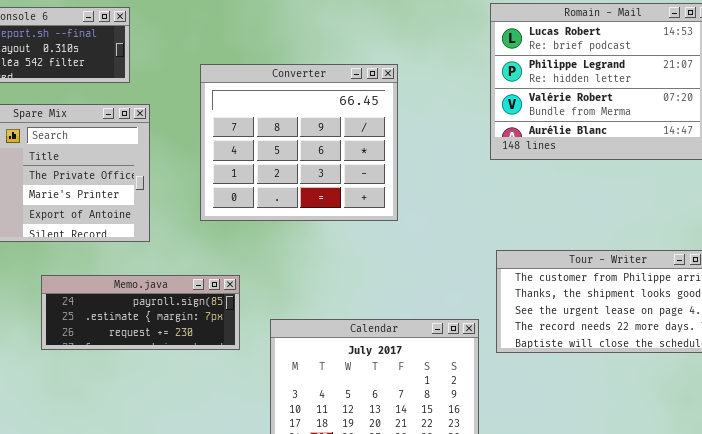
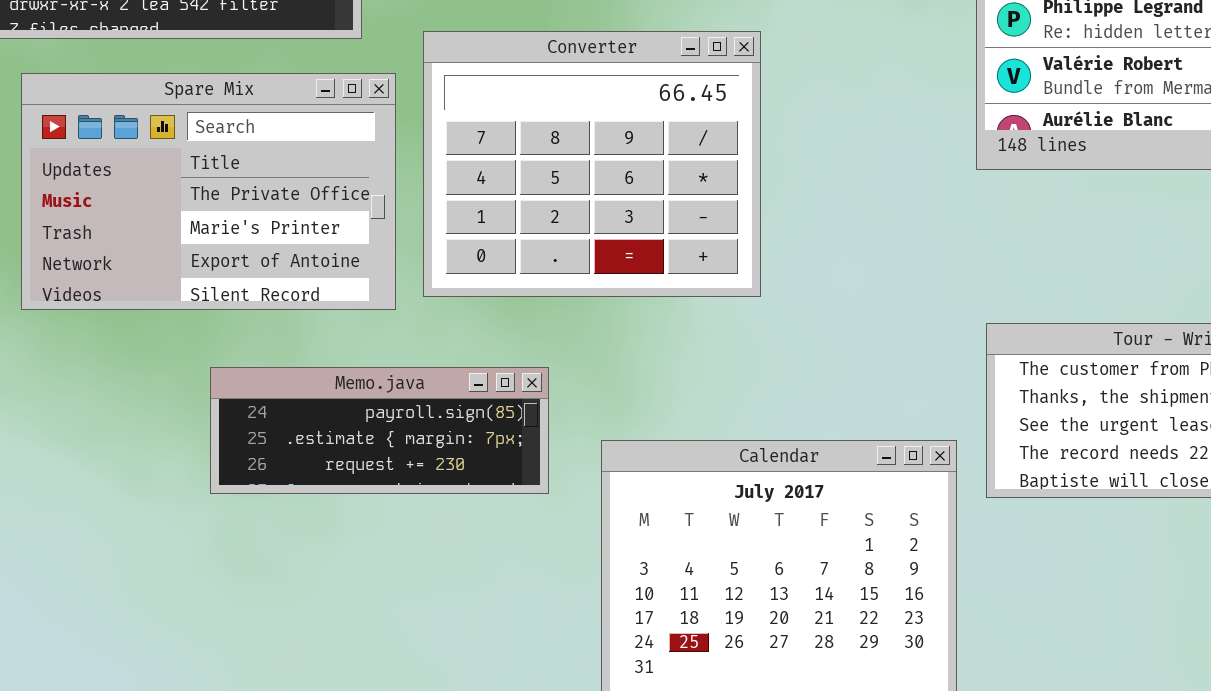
Converter: [200,64,398,221] -> [423,31,761,297], moved

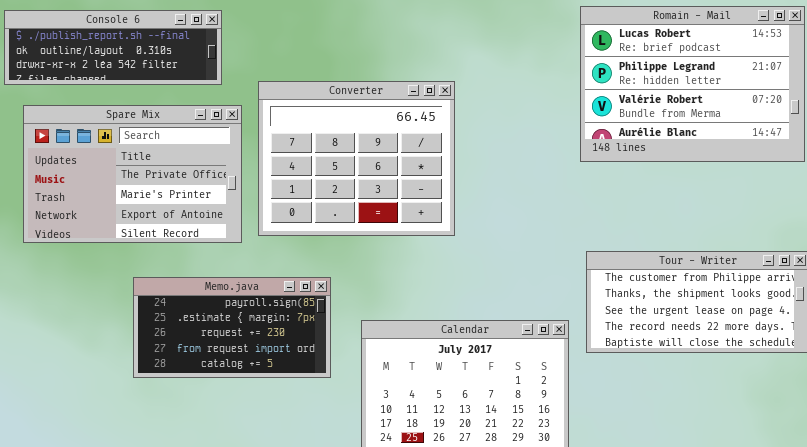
Memo.java: [210,367,549,494] -> [133,277,331,378], resized

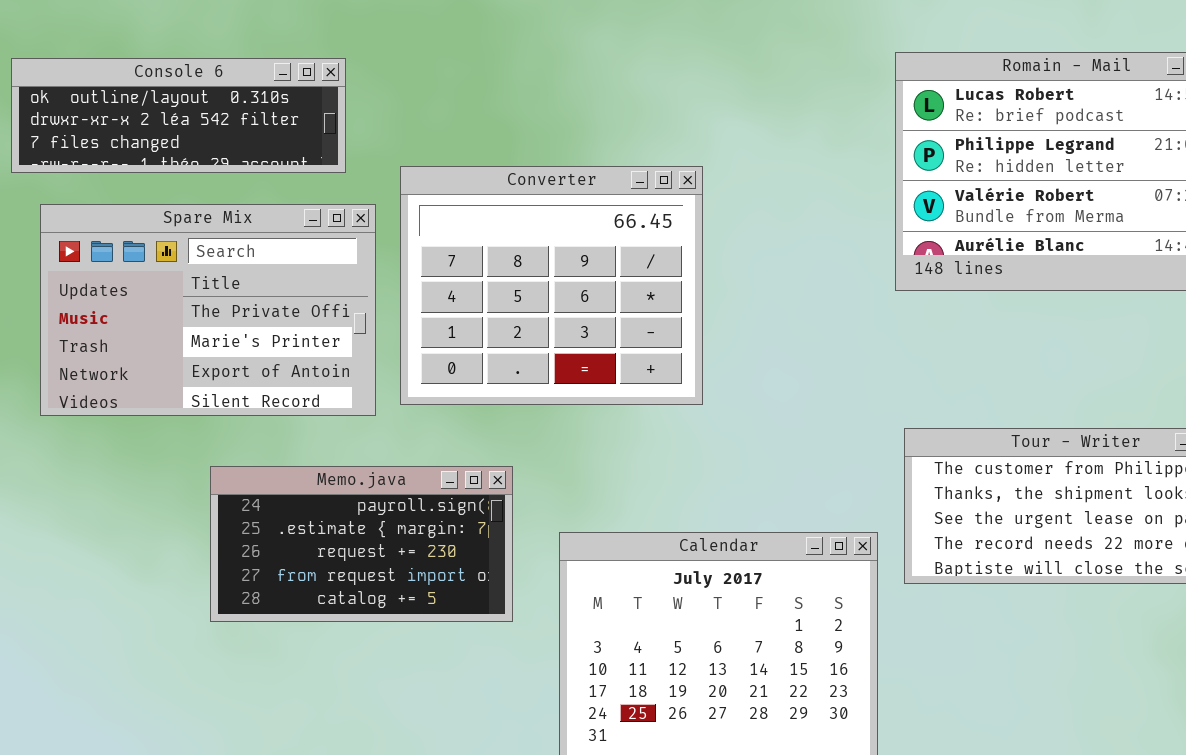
Console 6: [4,10,222,85] -> [11,58,346,173], scrolled down 1 row

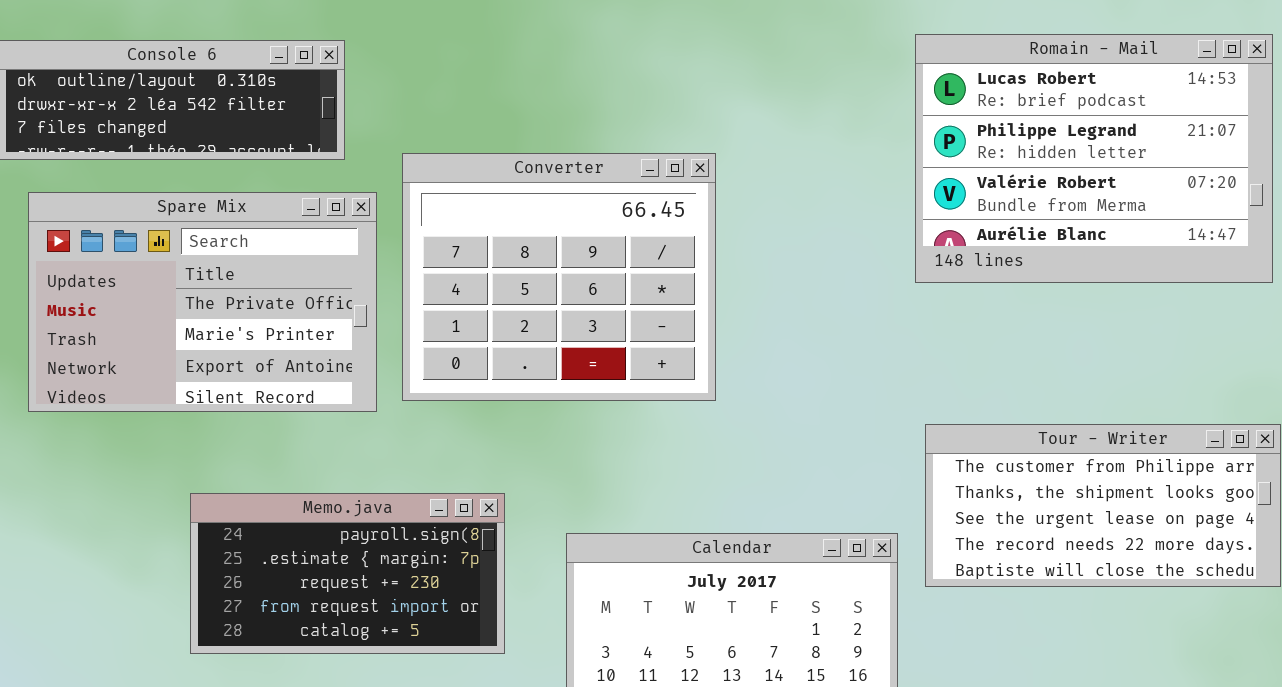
Memo.java: [210,466,513,622] -> [190,493,505,654], moved

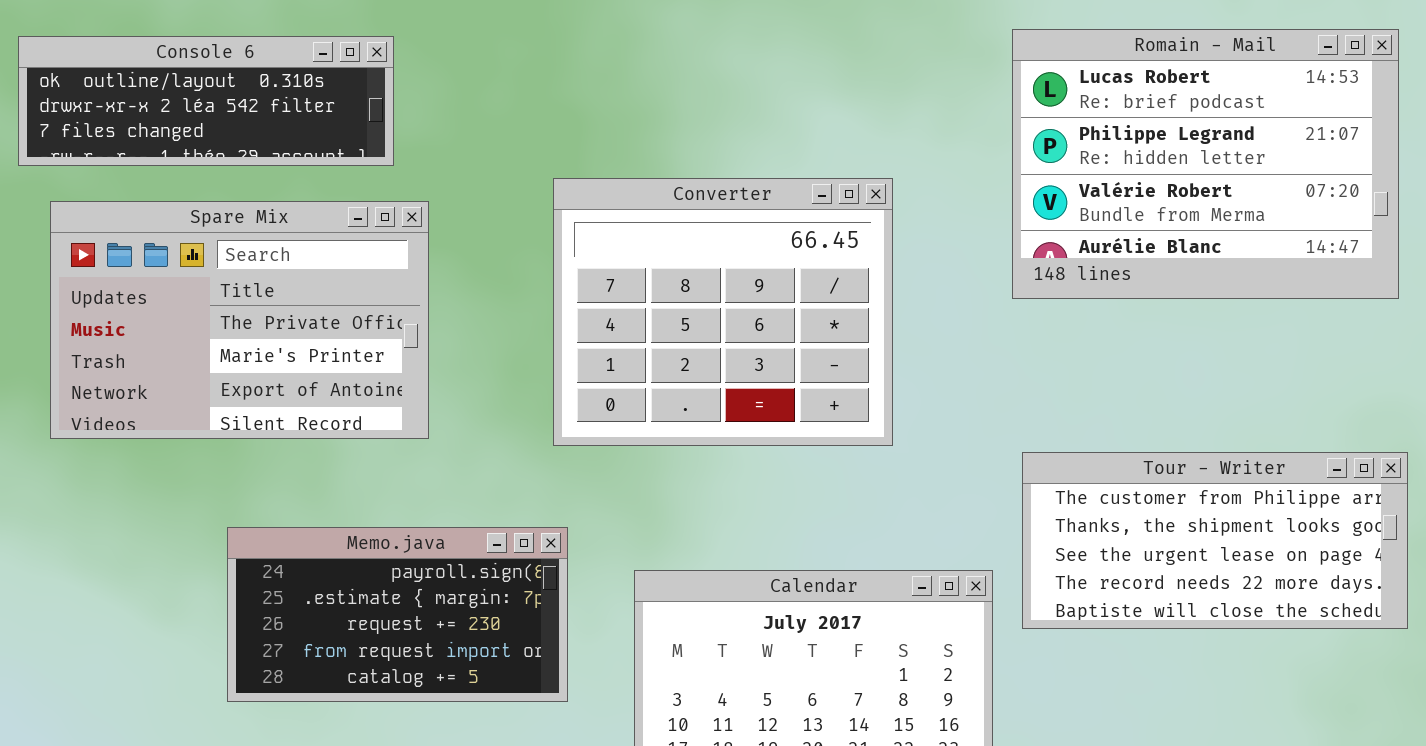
Converter: [402,153,716,401] -> [553,178,893,446], moved

